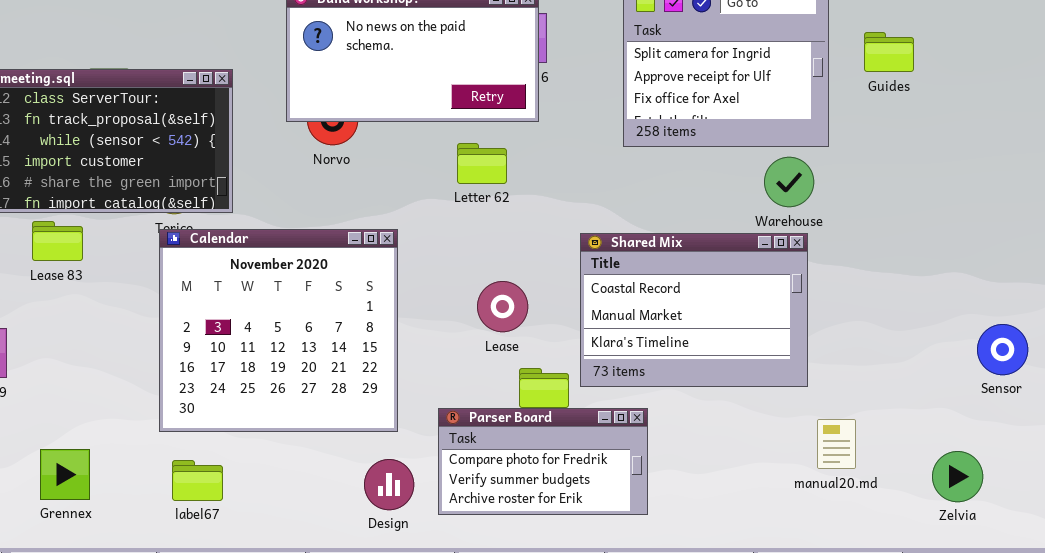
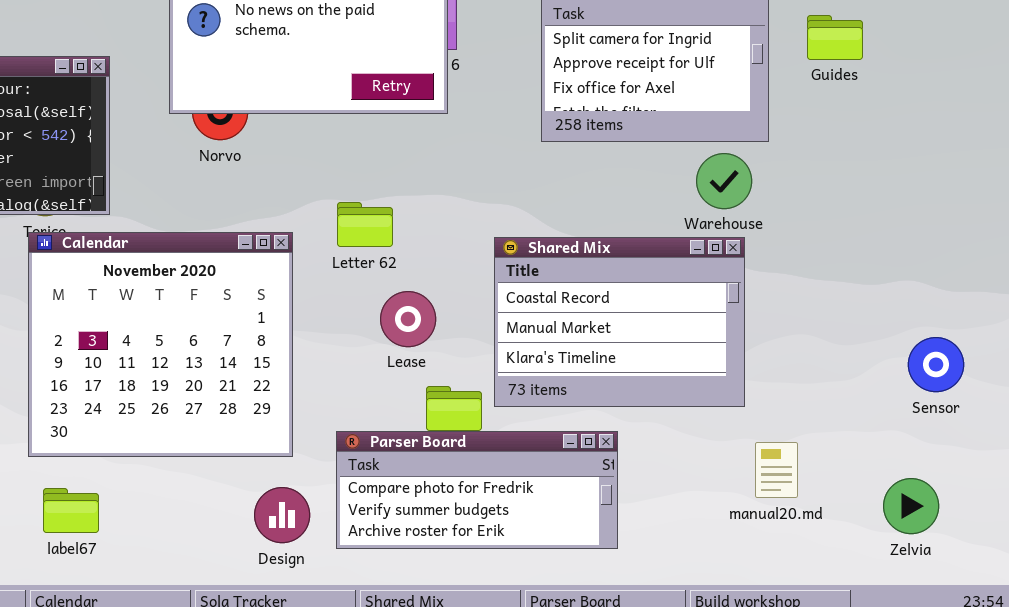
Letter 62: [457,143,507,184] -> [337,202,393,247], moved
Sensor: [977,324,1028,375] -> [908,337,964,392], moved
Parser Board: [438,408,648,515] -> [336,431,618,549], resized

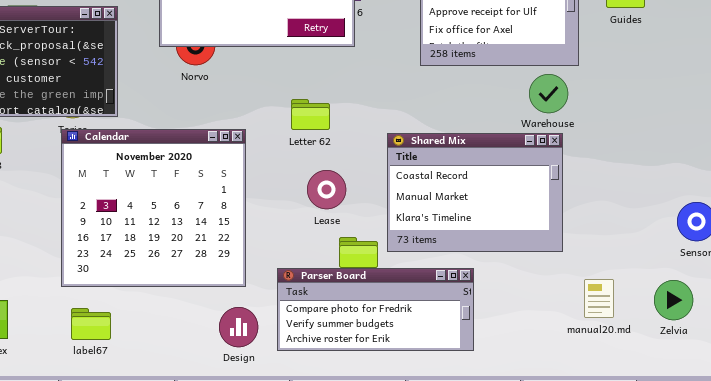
Letter 62: [337,202,393,247] -> [291,99,330,130], moved
manual20.md: [755,442,798,498] -> [584,279,614,318], moved
Zelvia: [883,478,939,534] -> [654,280,693,320], moved

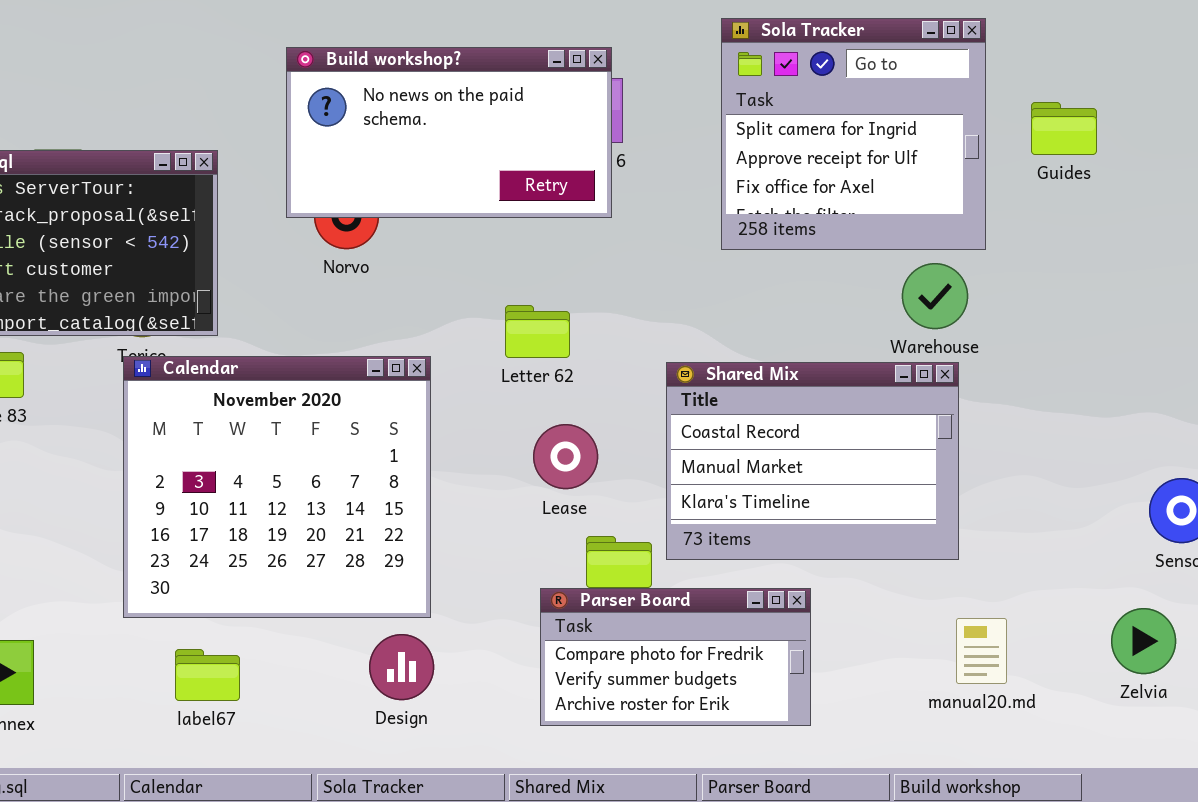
Parser Board: [277,268,474,351] -> [540,588,811,726], resized
manual20.md: [584,279,614,318] -> [956,618,1007,684], moved
Design: [219,307,258,347] -> [369,634,434,700], moved
label67: [71,308,111,340] -> [175,649,240,701], moved

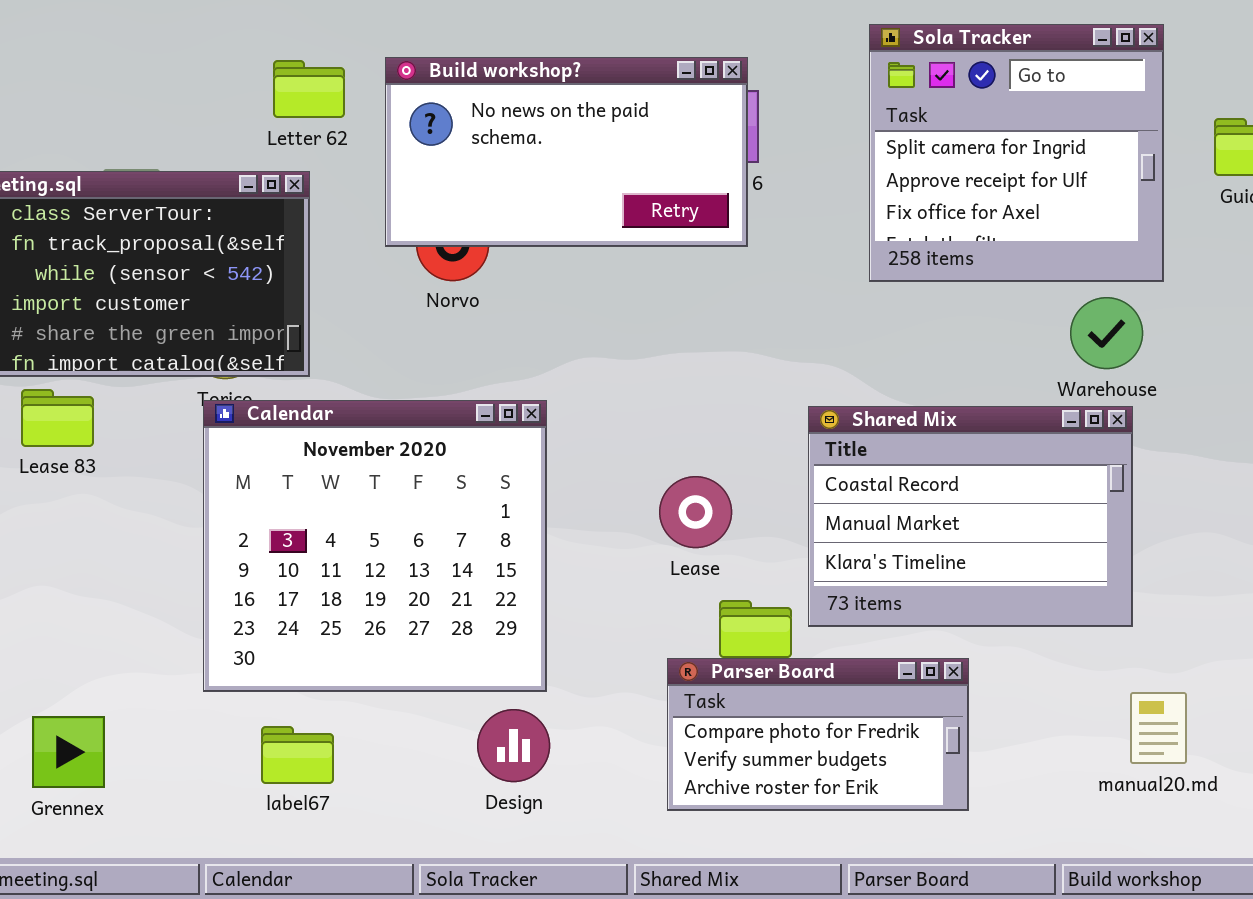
Letter 62: [505,305,570,358] -> [273,60,345,118], moved

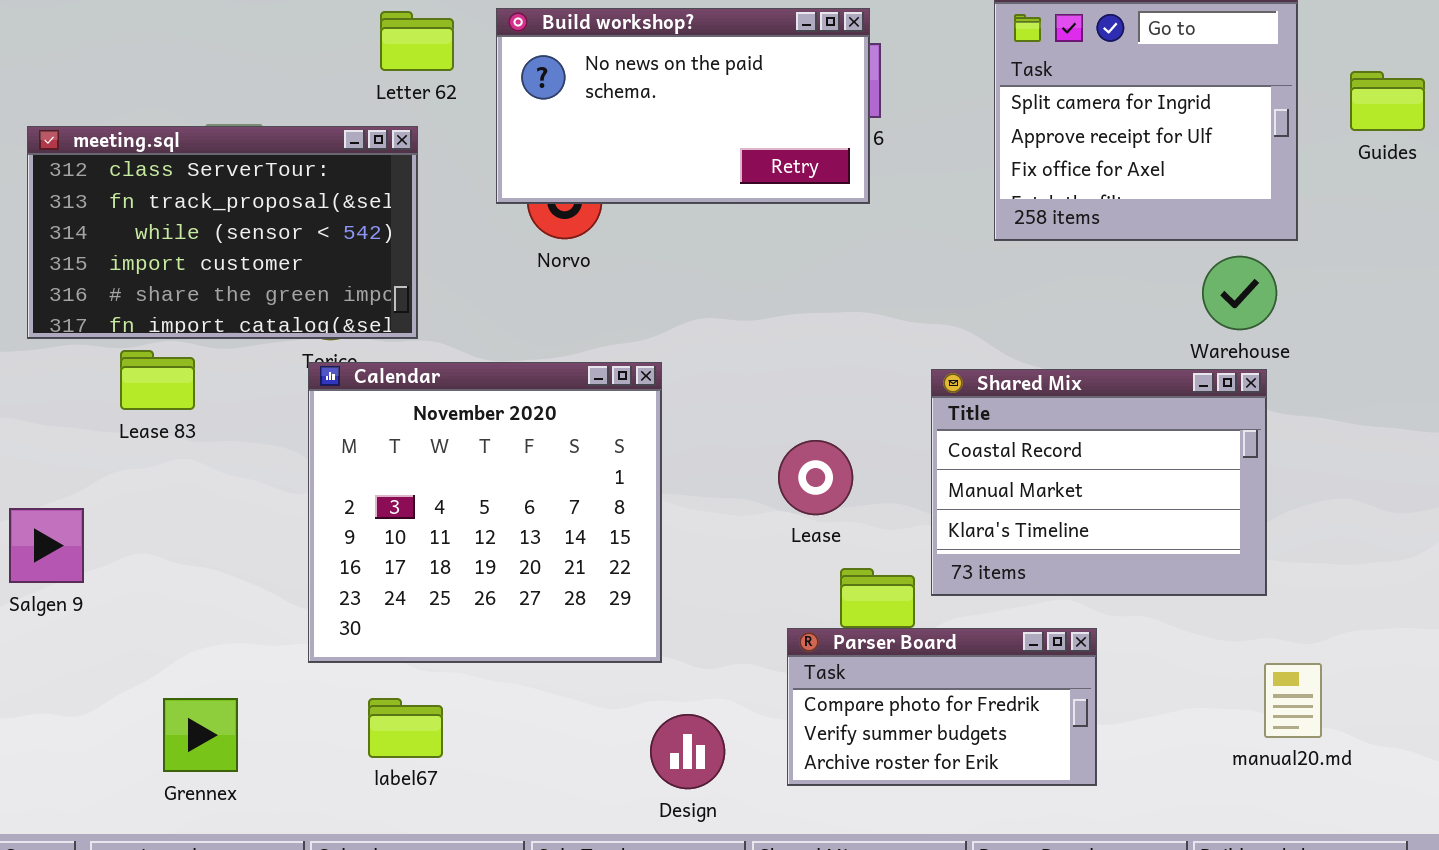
Design: [477,709,550,782] -> [650,714,725,789], moved
Grennex: [32,716,105,788] -> [163,698,238,772], moved

